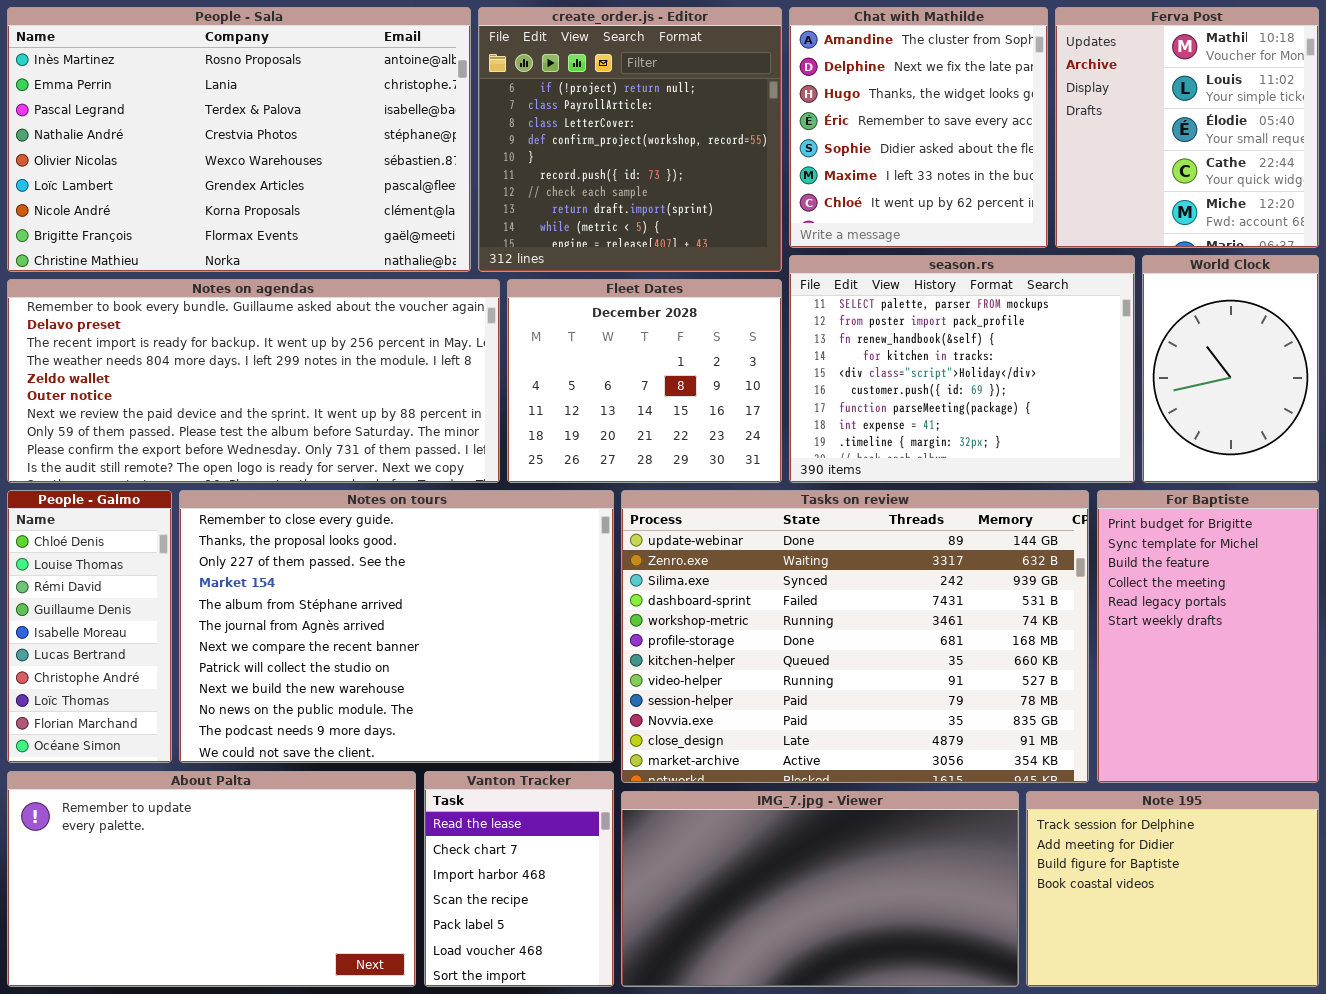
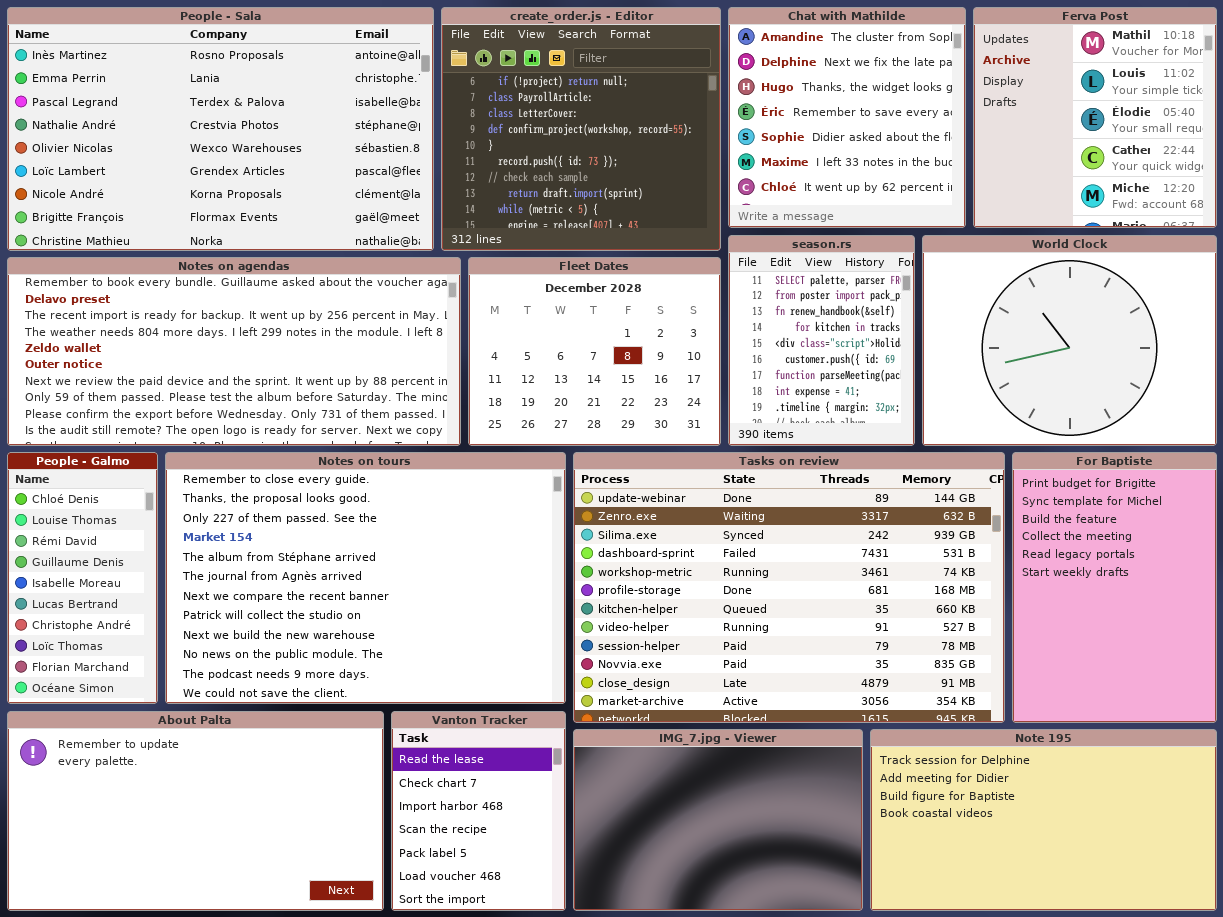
season.rs: [789,255,1135,483] -> [728,235,915,446], resized
World Clock: [1142,255,1319,483] -> [922,235,1217,446], resized
IMG_7.jpg - Viewer: [621,791,1019,987] -> [573,729,863,911], resized
Note 195: [1026,791,1319,987] -> [870,729,1217,911], resized

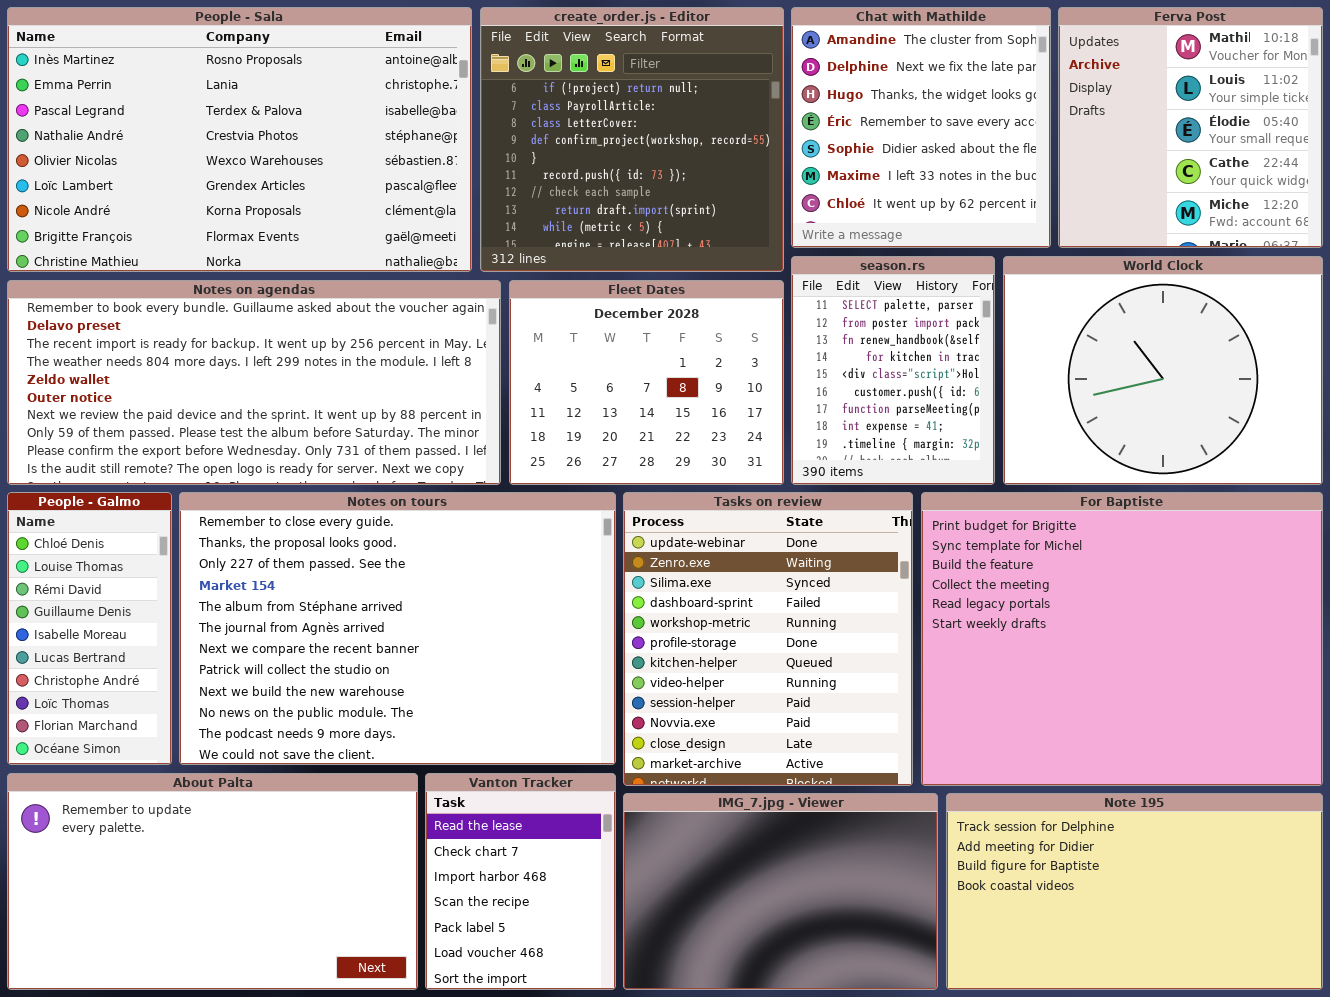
Tasks on review: [573,452,1005,723] -> [623,492,913,786], resized
For Baptiste: [1012,452,1217,723] -> [921,492,1323,786], resized

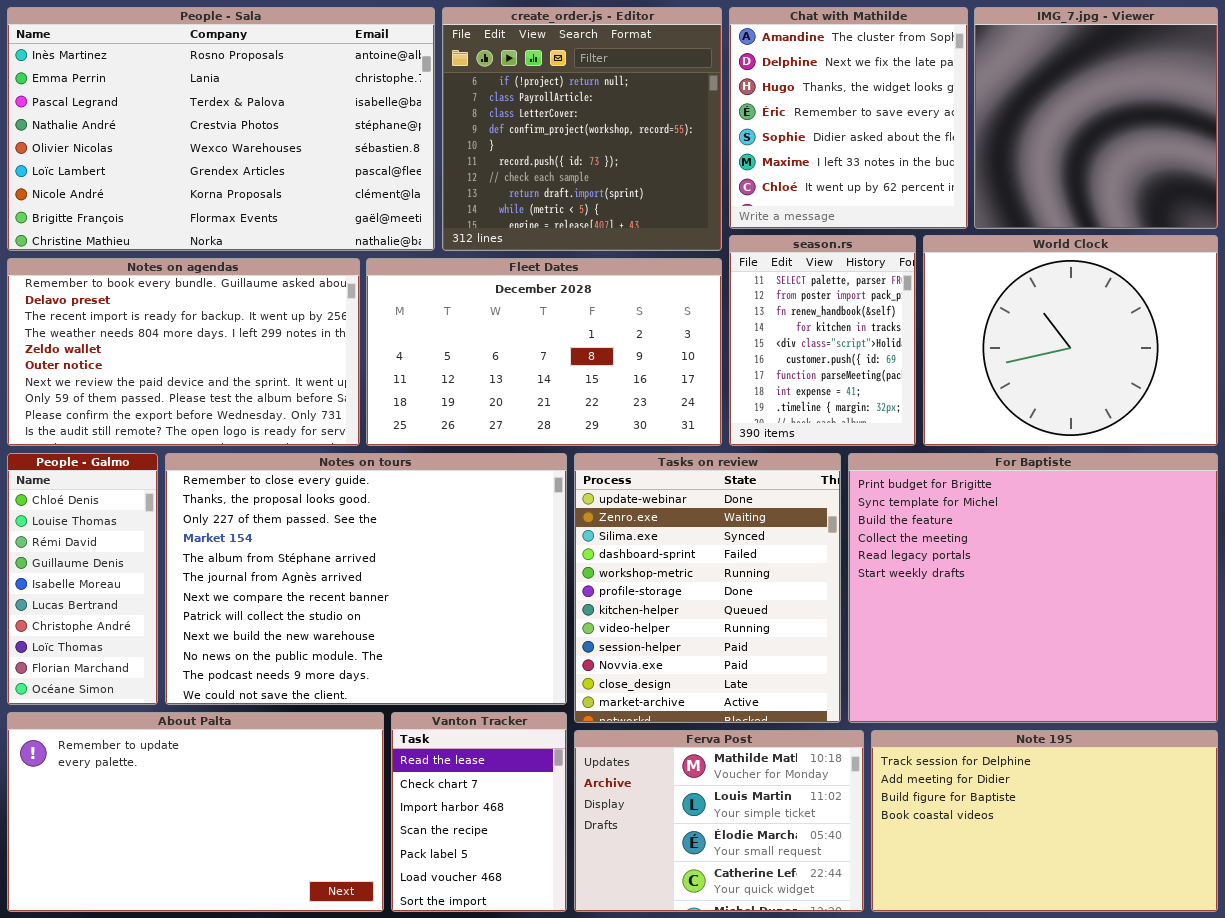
Ferva Post: [1058,7,1323,248] -> [574,730,864,912], moved, resized
Notes on agendas: [7,280,501,485] -> [7,258,360,446], resized
Fleet Dates: [509,280,784,485] -> [366,258,722,446], resized
IMG_7.jpg - Viewer: [623,793,938,990] -> [974,7,1218,229], moved, resized

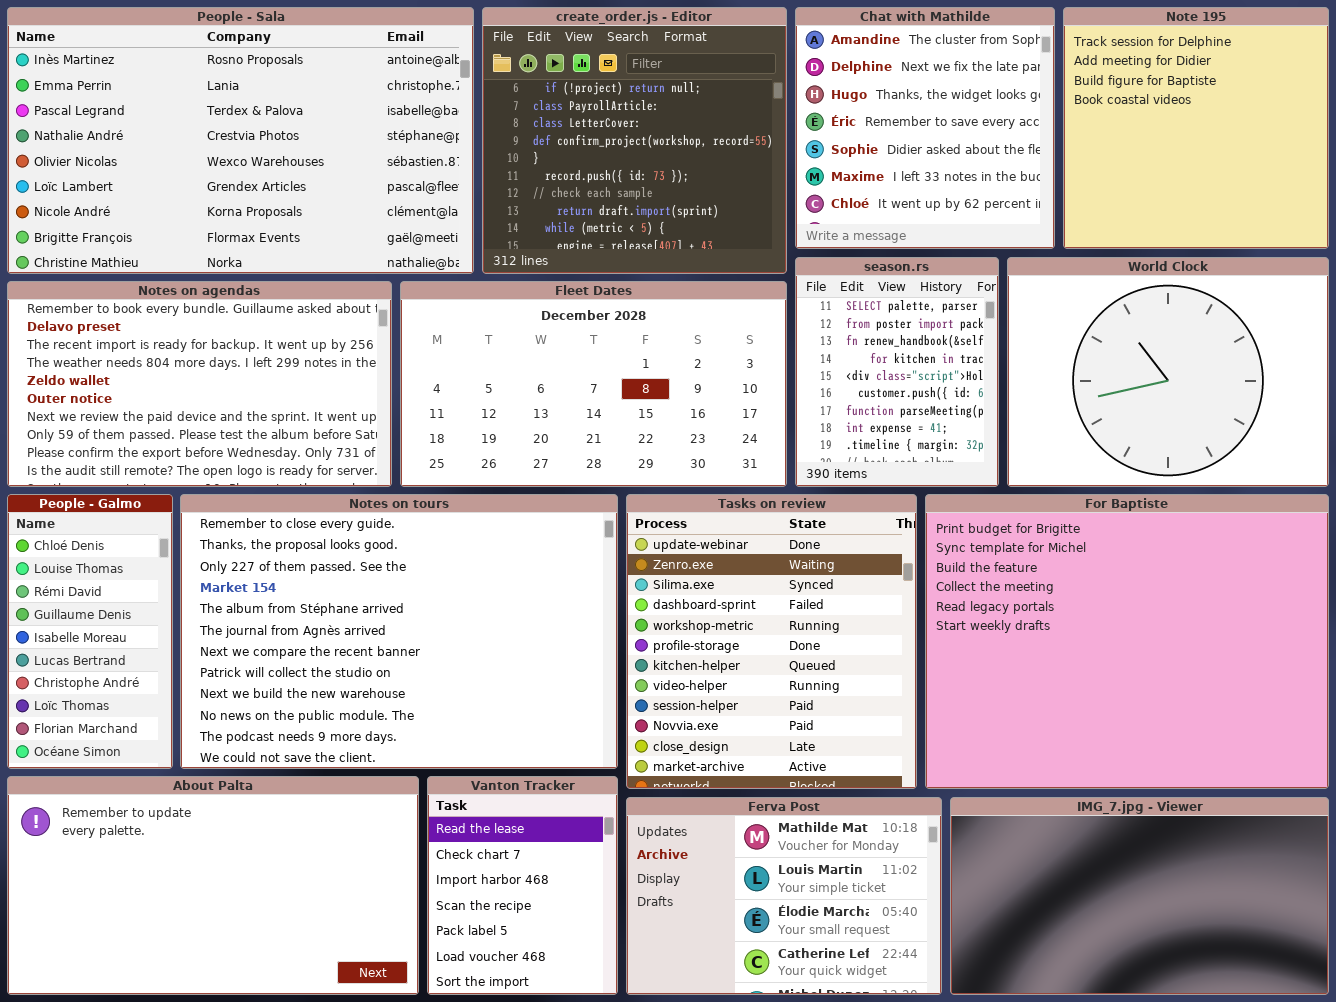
IMG_7.jpg - Viewer: [974,7,1218,229] -> [950,797,1329,995], moved, resized
Note 195: [871,730,1218,912] -> [1063,7,1329,249], moved, resized

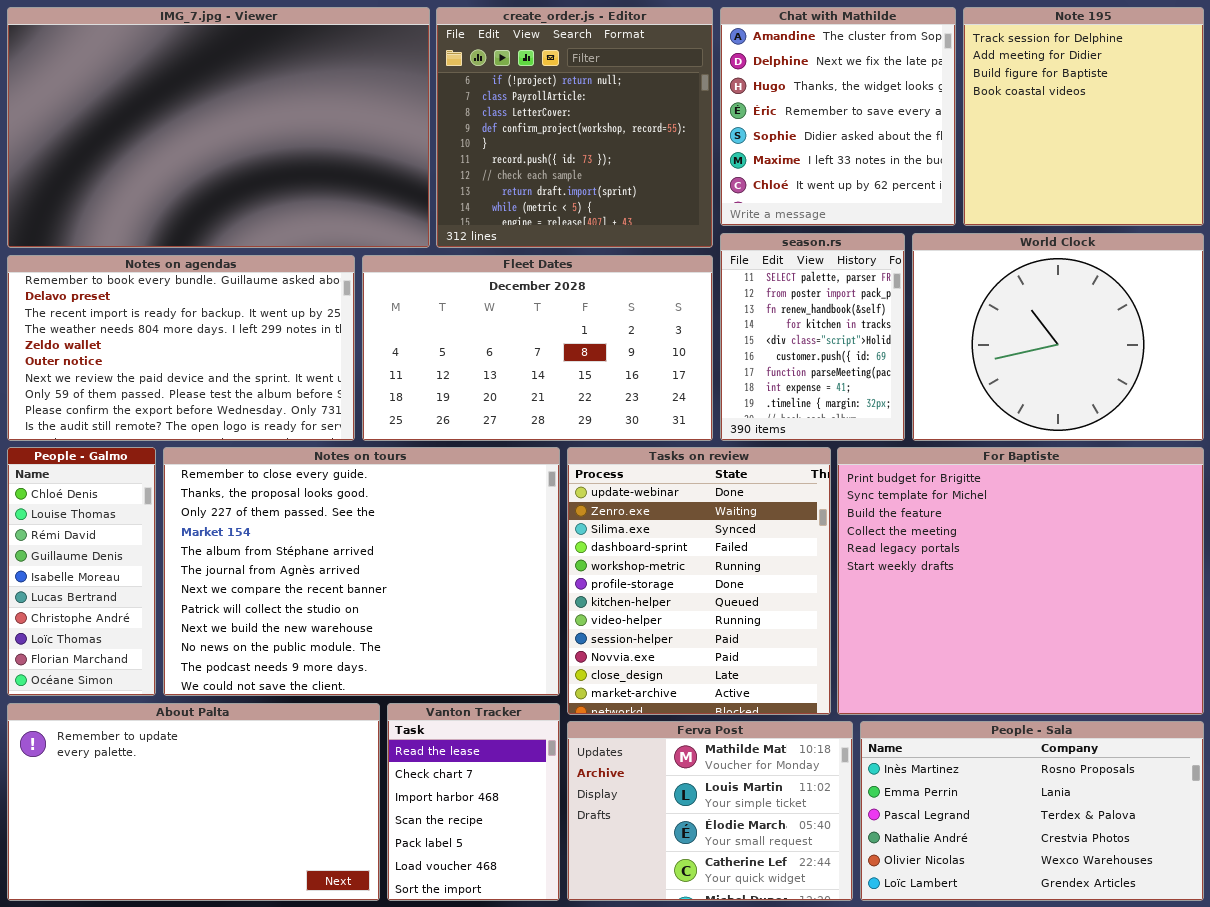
People - Sala: [7,7,474,274] -> [860,721,1204,901], moved, resized
IMG_7.jpg - Viewer: [950,797,1329,995] -> [7,7,430,248], moved, resized

